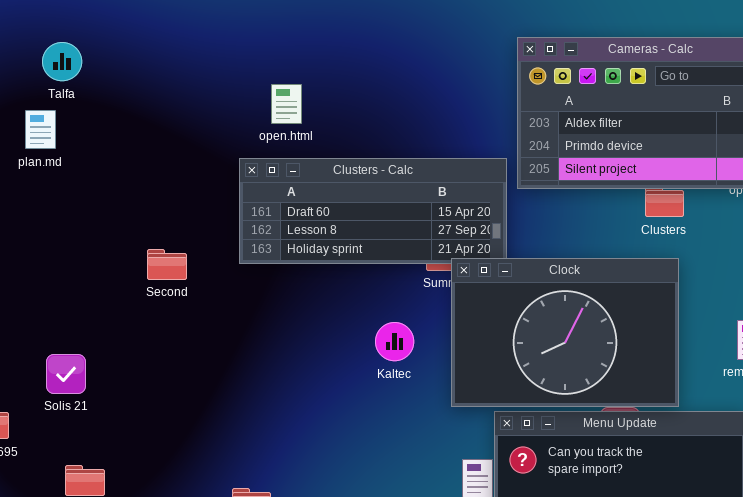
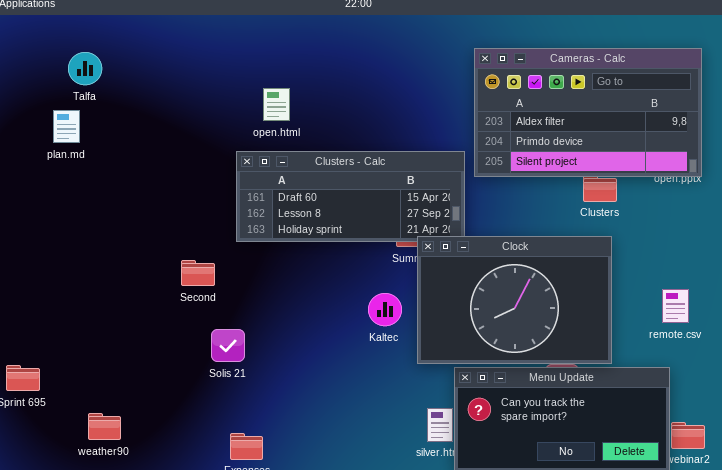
Second: [147,249,187,280] -> [181,260,215,286], moved
Kaltec: [375,322,414,361] -> [368,293,402,326], moved
Solis 21: [46,354,86,394] -> [211,329,245,362], moved

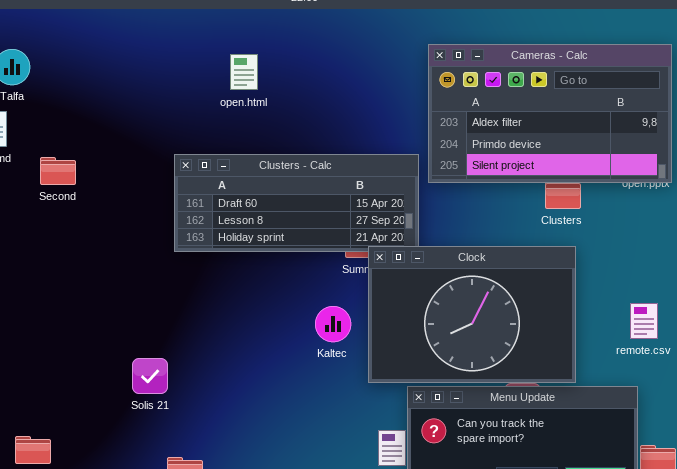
open.html: [263,88,290,121] -> [230,54,258,90], moved
Second: [181,260,215,286] -> [40,157,76,185], moved
Solis 21: [211,329,245,362] -> [132,358,168,394], moved

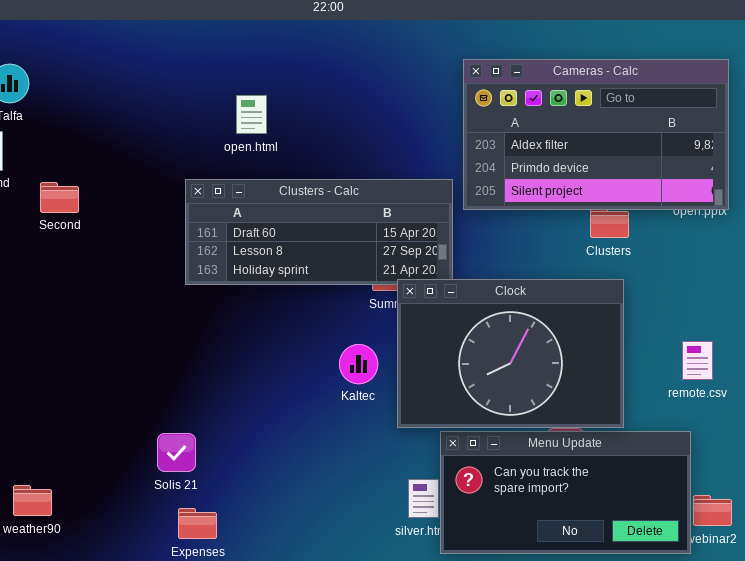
open.html: [230,54,258,90] -> [236,95,267,134], moved
Solis 21: [132,358,168,394] -> [157,433,196,472], moved

